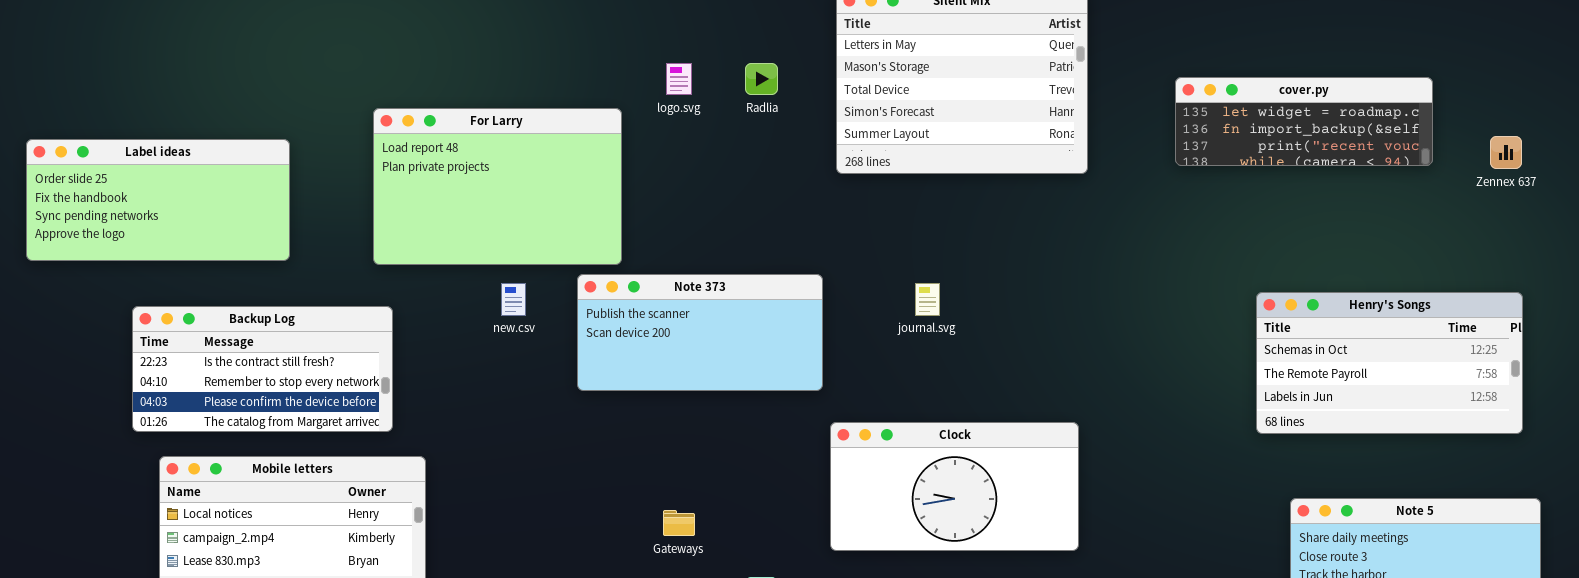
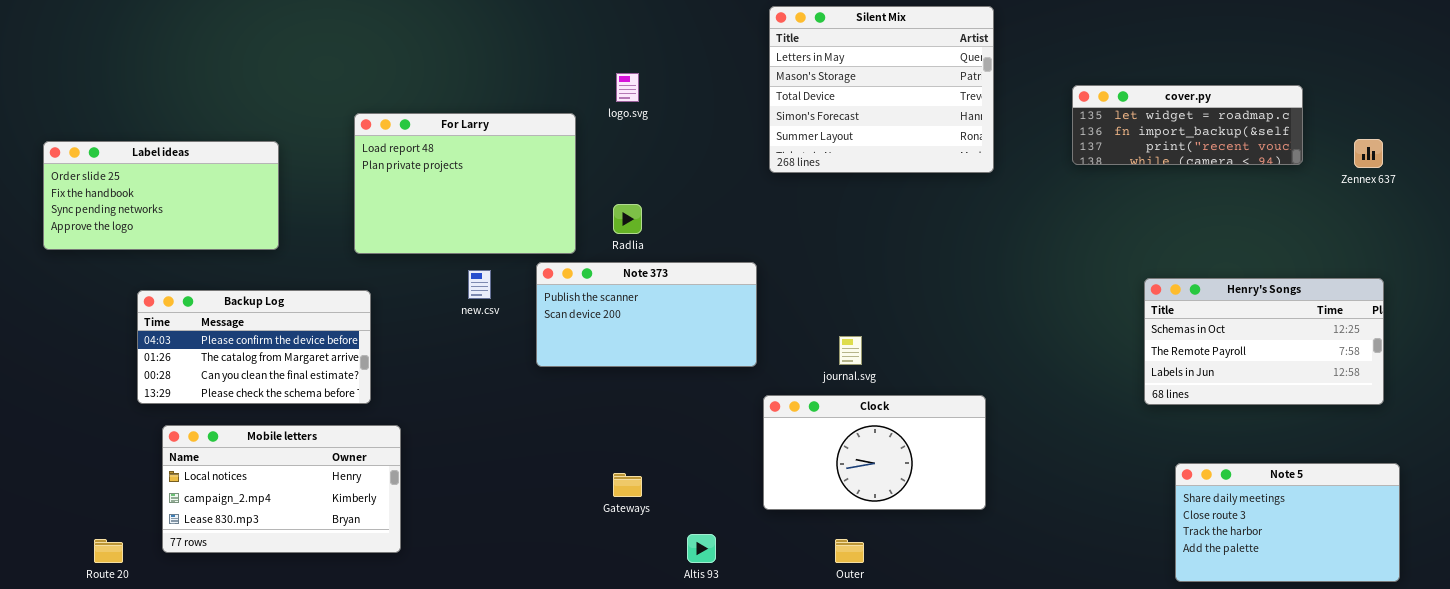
Radlia: [745,63,778,95] -> [613,204,642,234], moved
journal.svg: [915,283,940,316] -> [839,336,862,365], moved
Backup Log: [132,306,393,432] -> [137,290,371,404], scrolled down 2 rows

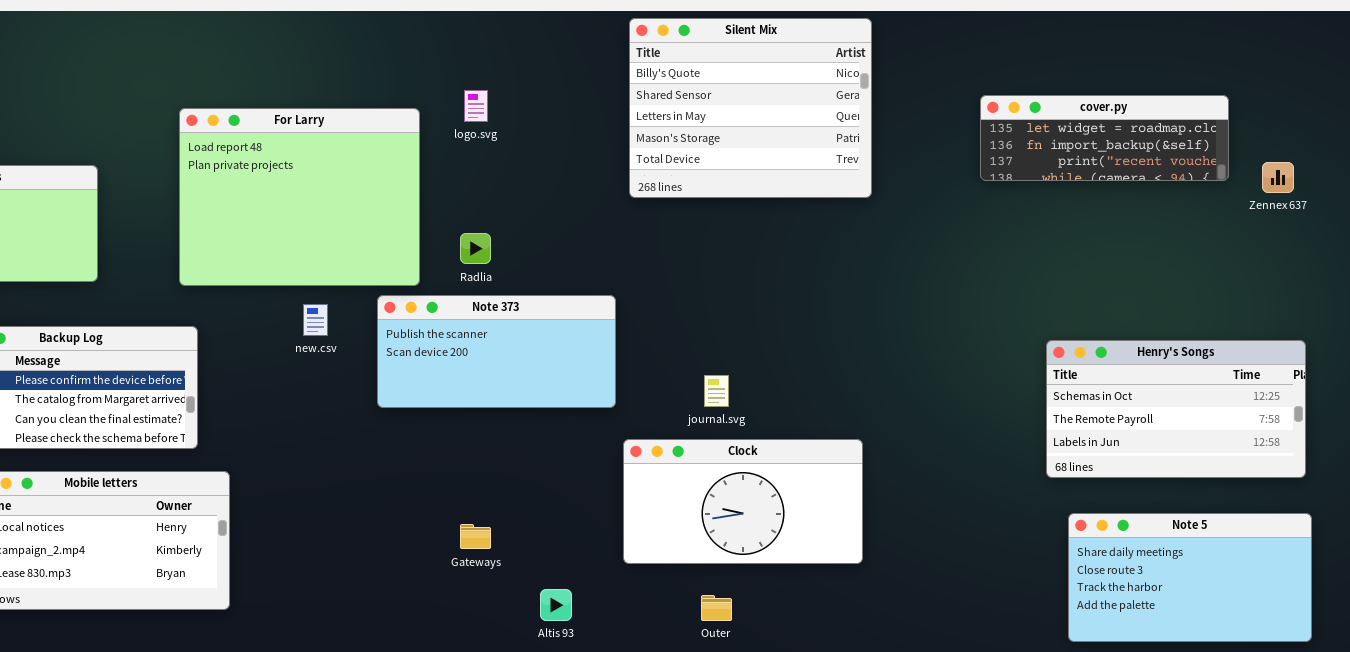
Silent Mix: [769,6,994,173] -> [629,18,872,198], scrolled up 2 rows
cover.py: [1072,85,1303,165] -> [980,95,1229,181], moved
For Larry: [354,113,576,254] -> [179,108,420,286], resized
Henry's Songs: [1144,278,1384,405] -> [1046,340,1306,478], moved

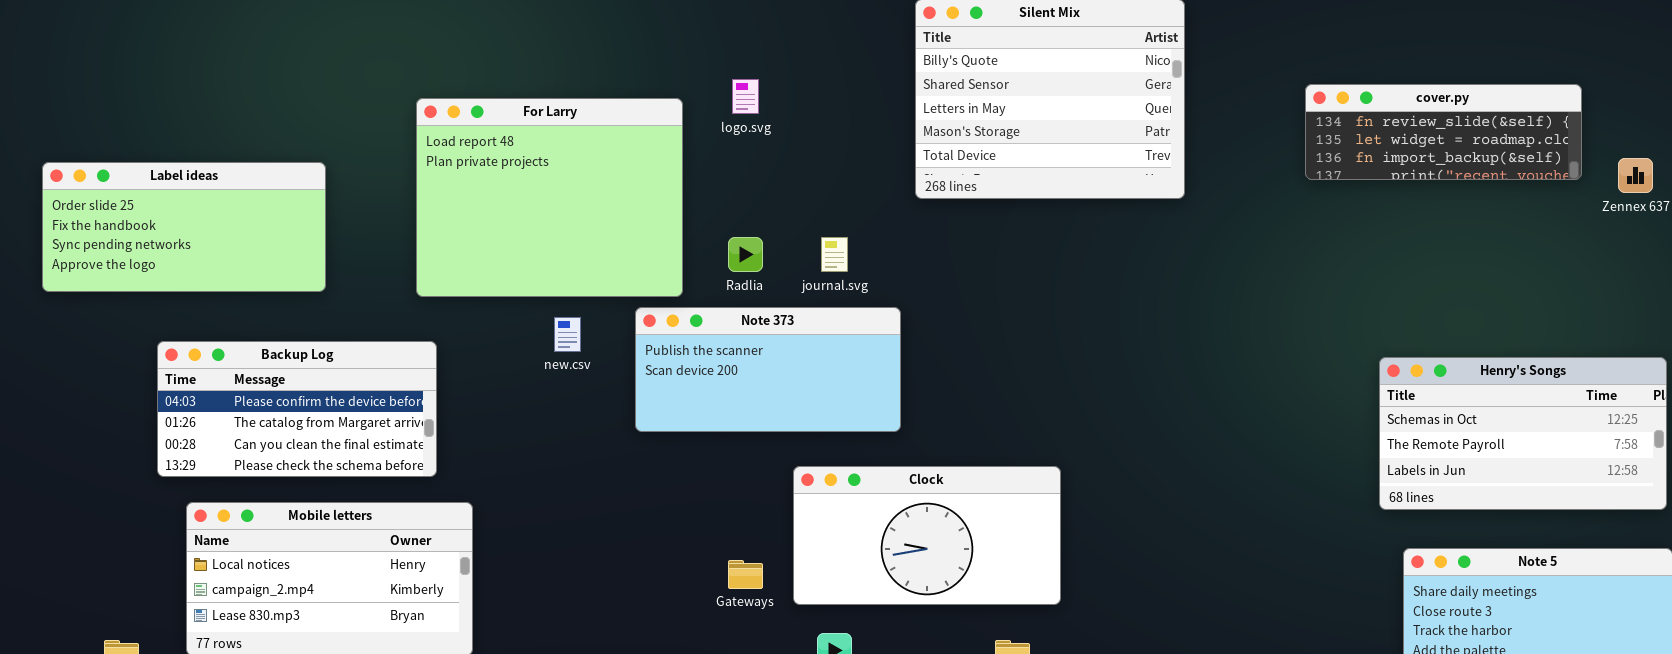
cover.py: [980,95,1229,181] -> [1305,84,1582,180], scrolled up 1 row
journal.svg: [704,375,729,407] -> [821,237,848,272], moved
Clock: [623,439,863,564] -> [793,466,1061,605], moved

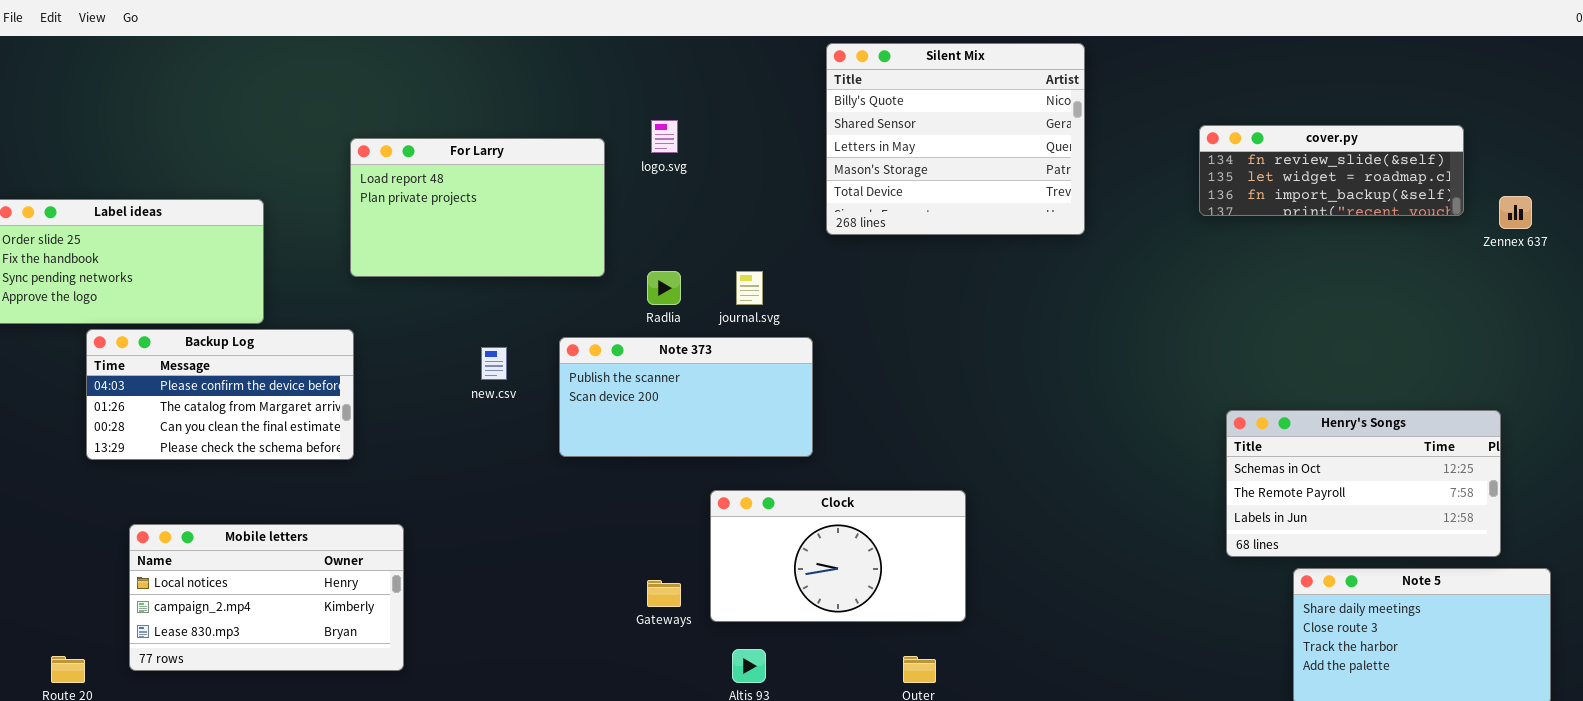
For Larry: [416,98,683,297] -> [350,138,605,277], resized
Backup Log: [157,341,437,477] -> [86,329,354,460], moved
Henry's Songs: [1379,357,1667,510] -> [1226,410,1501,557], moved

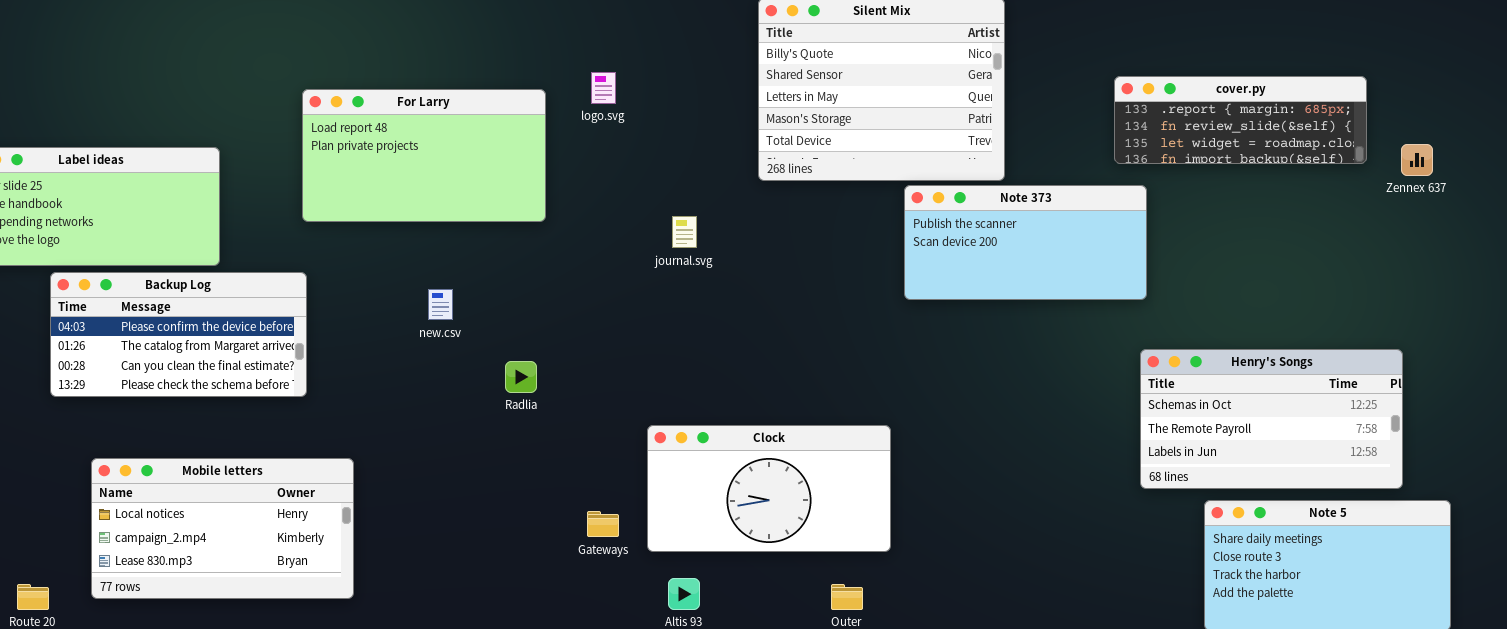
cover.py: [1199,125,1464,216] -> [1114,76,1367,164], scrolled up 1 row
Radlia: [647,271,681,305] -> [505,361,537,393], moved
Note 373: [559,337,813,457] -> [904,185,1147,300], moved

